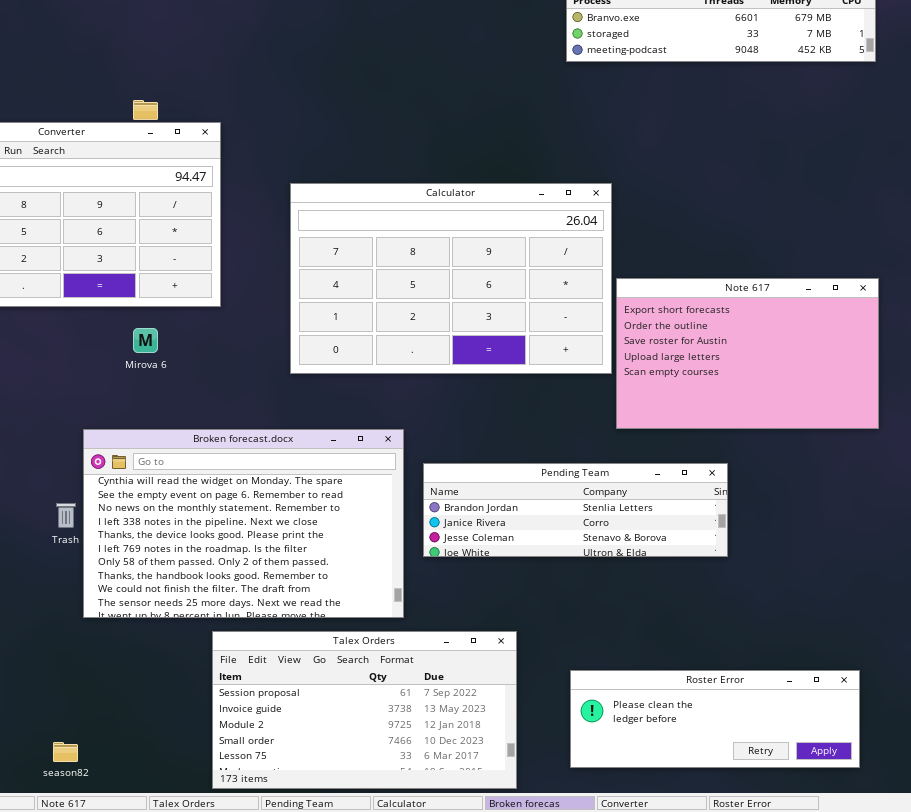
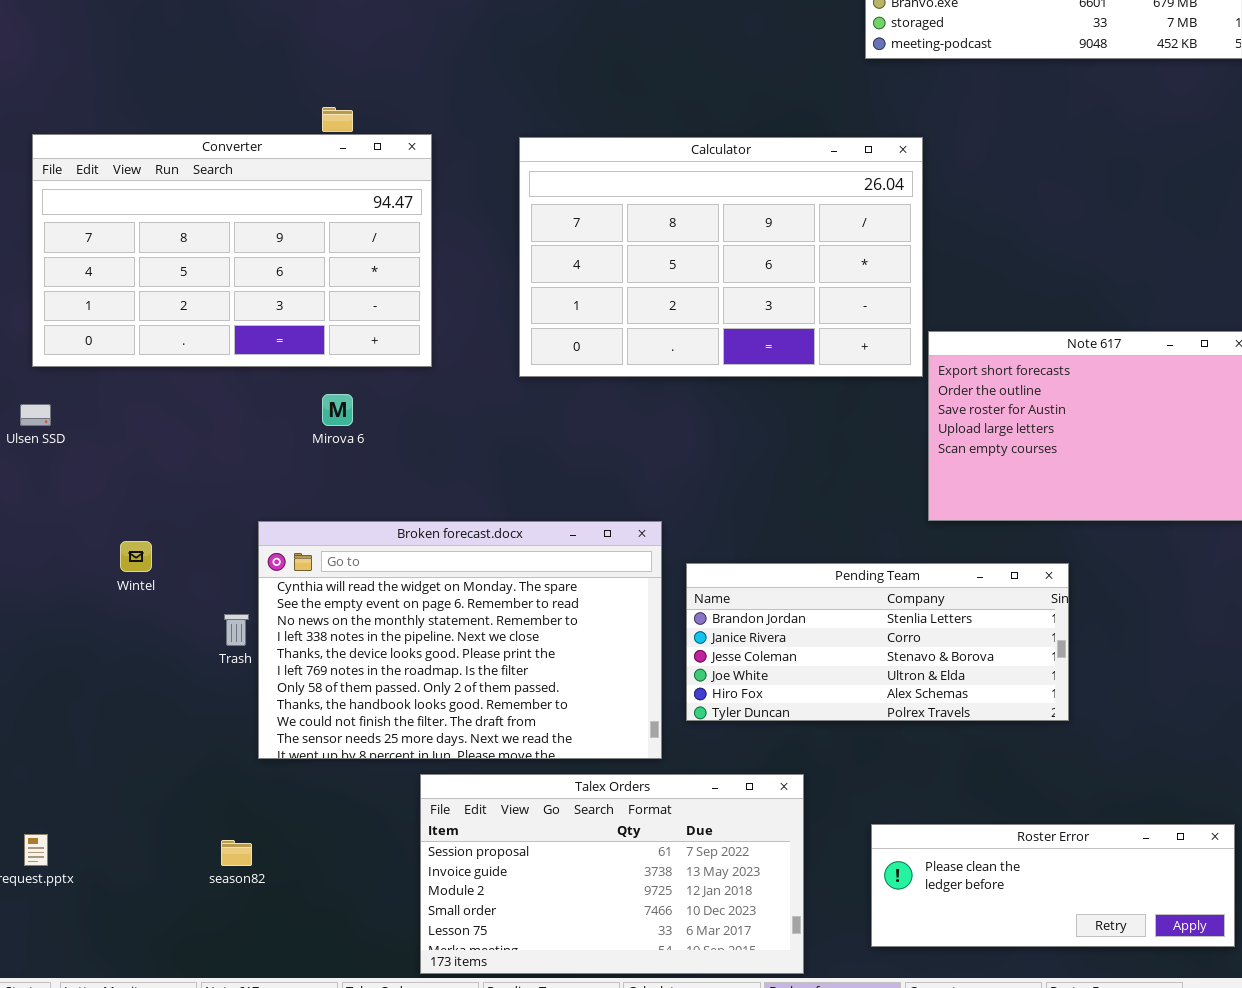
Calculator: [290,183,612,374] -> [519,137,923,377], moved
Pending Team: [423,463,728,557] -> [686,563,1069,721], resized
season82: [53,742,78,762] -> [221,840,252,866], moved

